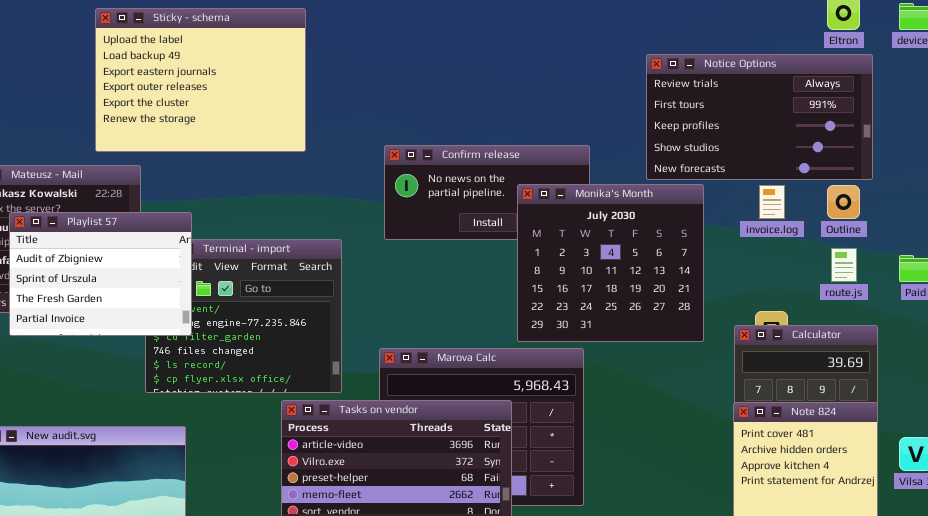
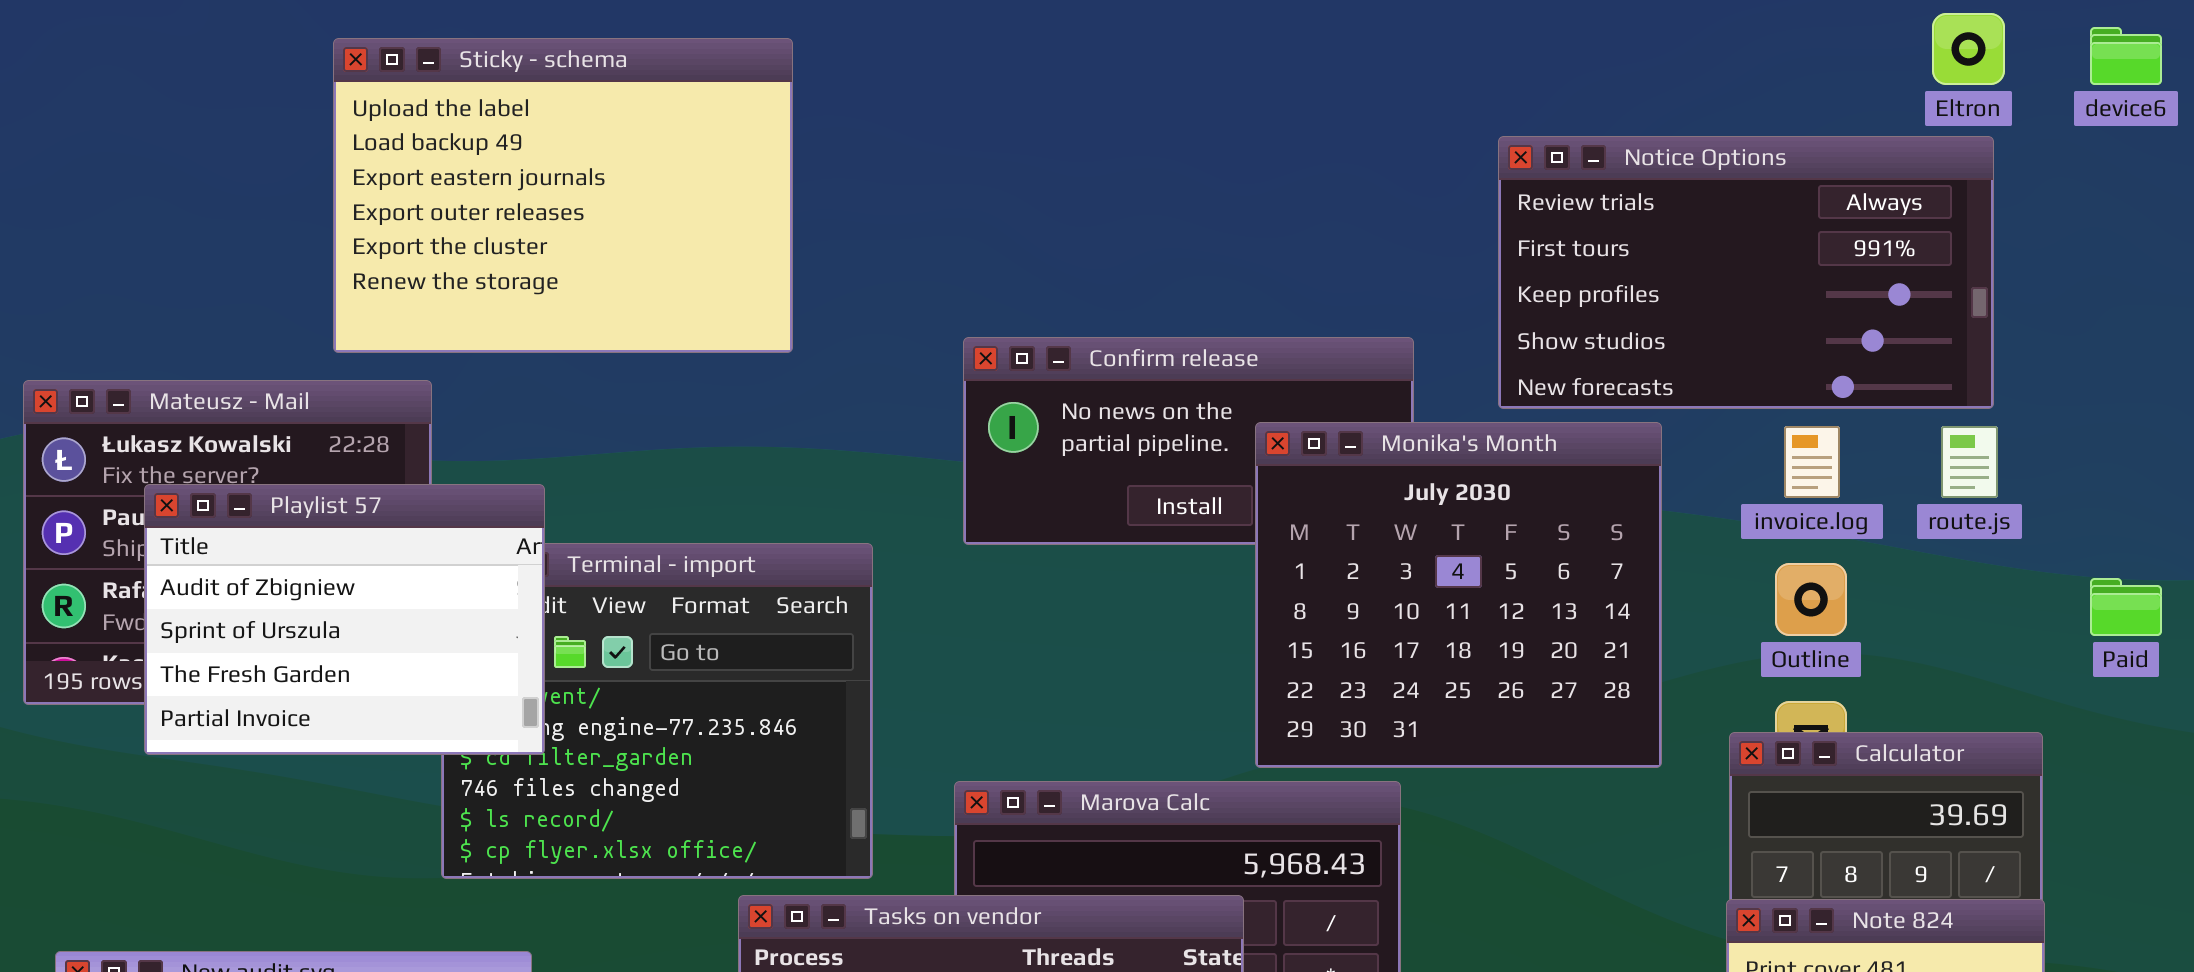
Notice Options: [646,54,873,180] -> [1498,136,1994,409], moved
Outline: [827,185,860,219] -> [1775,563,1847,636], moved
route.js: [831,248,857,282] -> [1941,426,1998,498], moved

